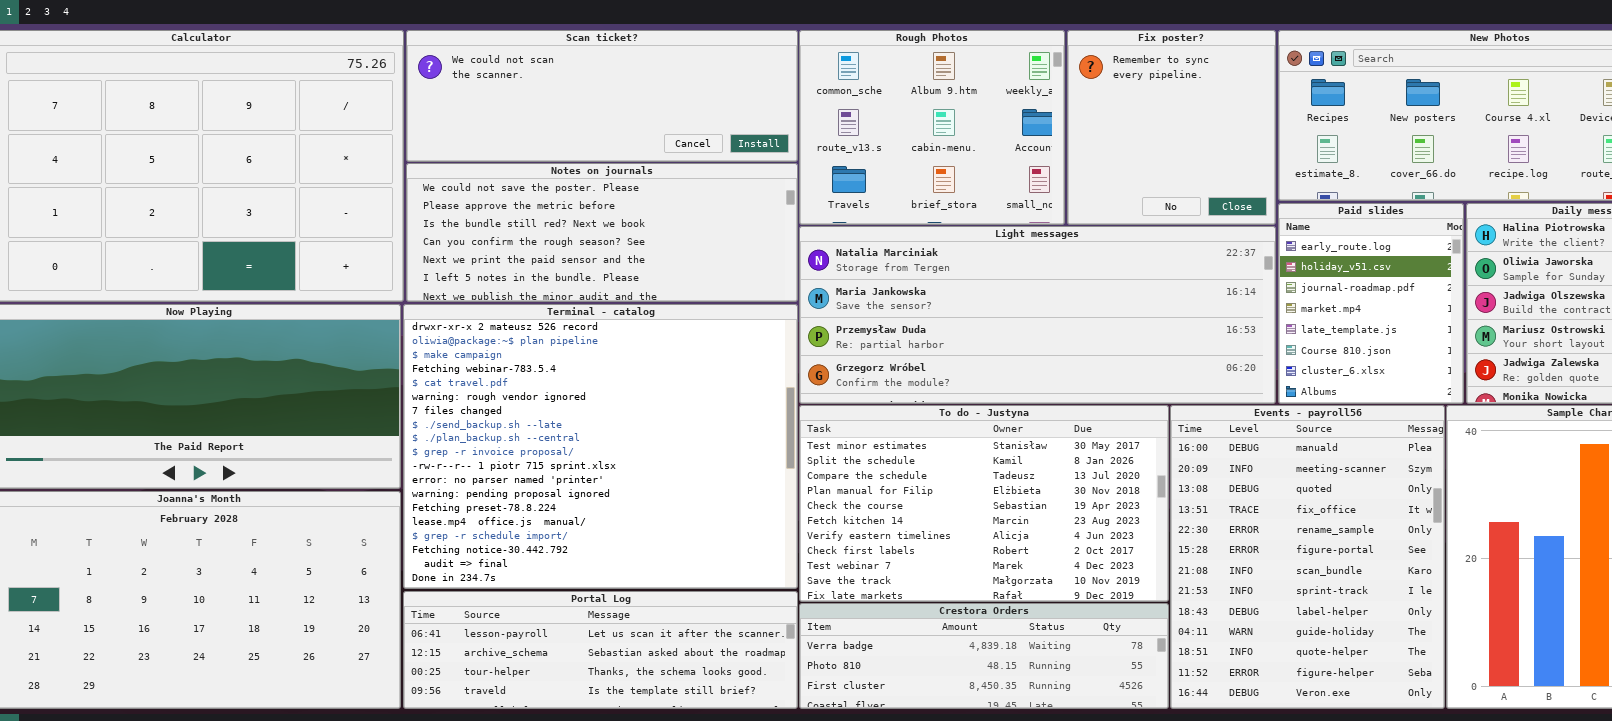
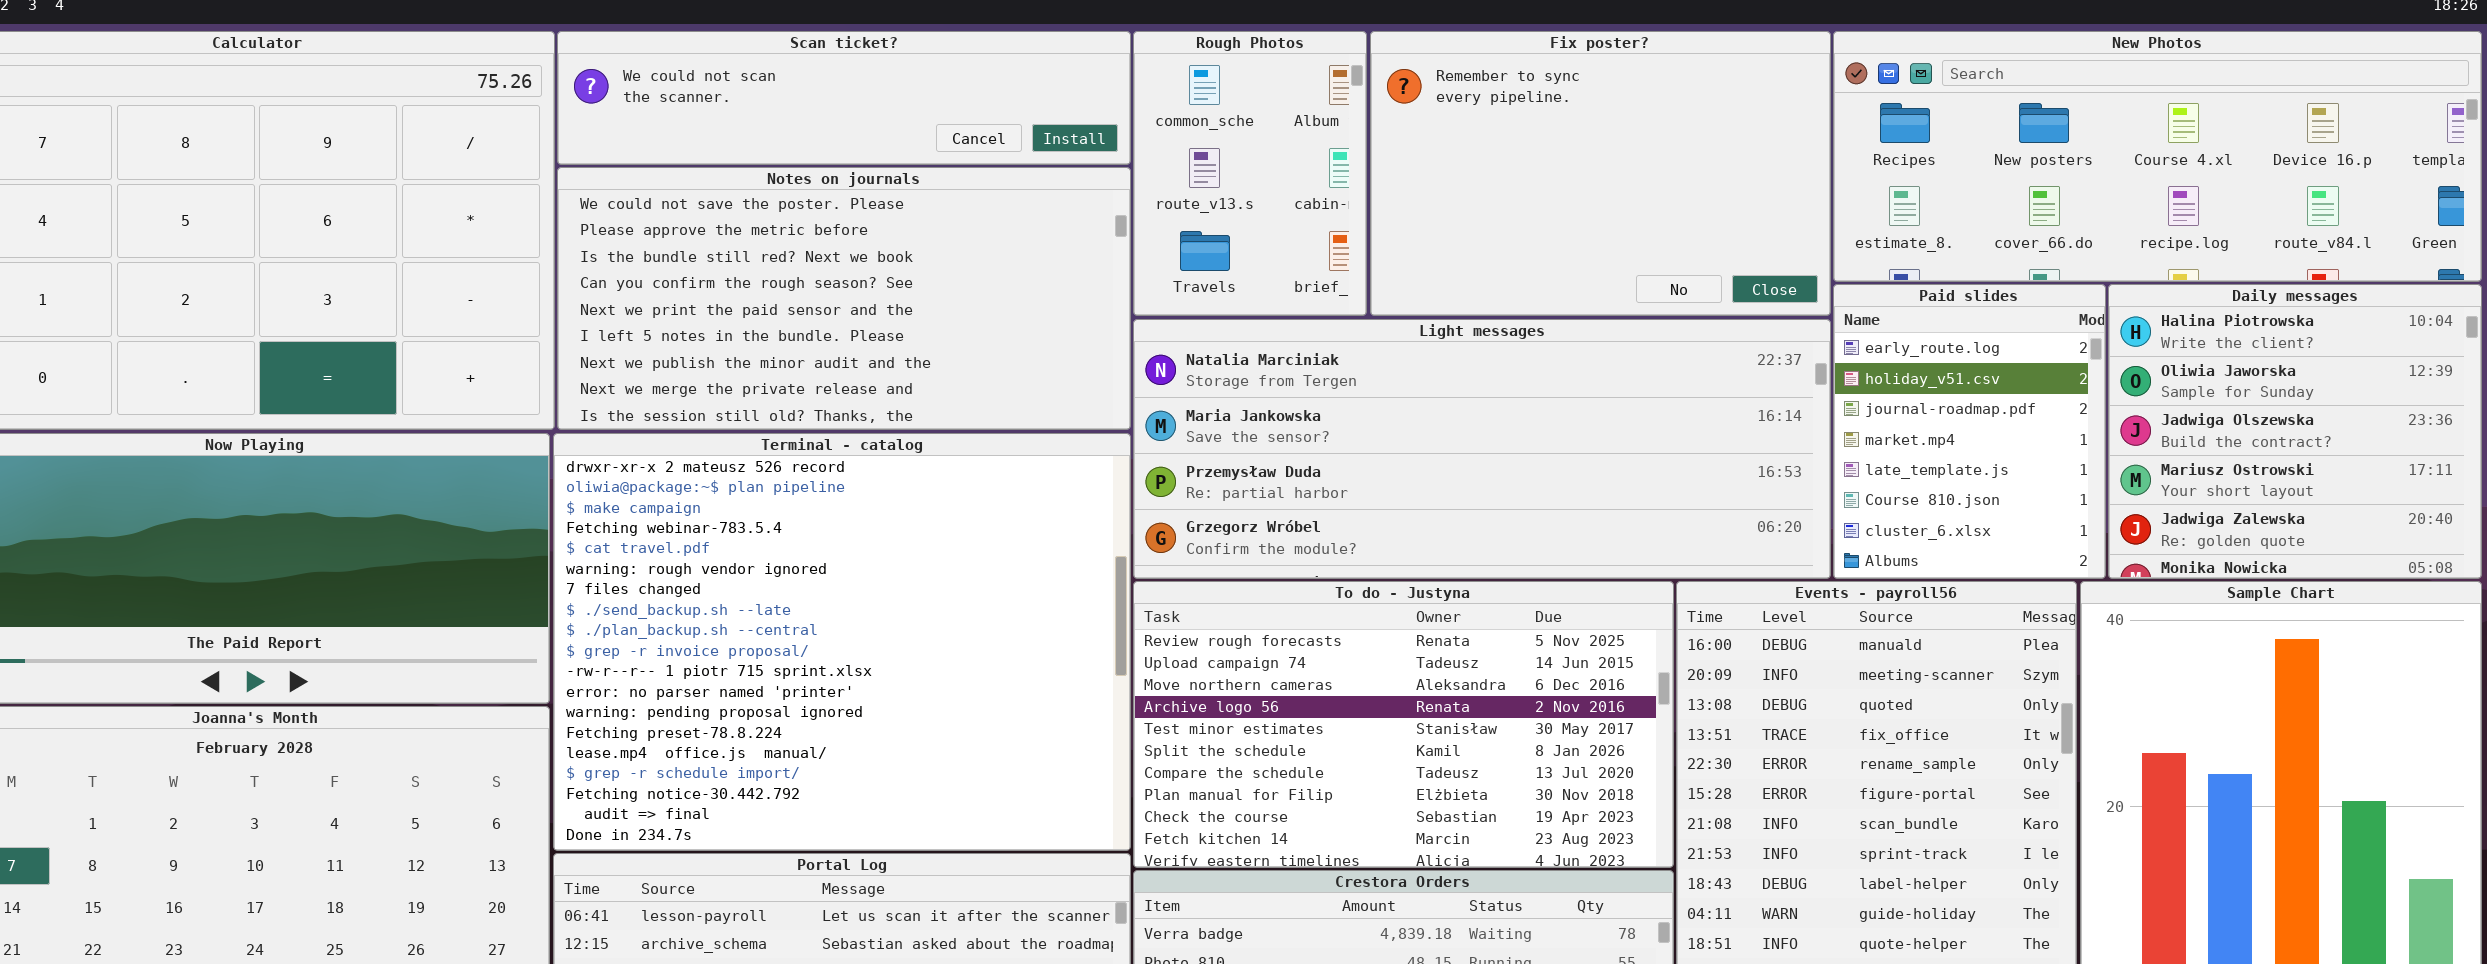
Scan ticket?: [406,30,798,162] -> [557,31,1131,165], resized
Rough Photos: [799,30,1065,225] -> [1133,31,1367,316], resized
Fix poster?: [1067,30,1276,225] -> [1370,31,1831,316], resized
Notes on journals: [406,163,798,302] -> [557,167,1131,430], resized
To do - Justyna: [799,405,1169,602] -> [1133,581,1674,868], scrolled up 4 rows

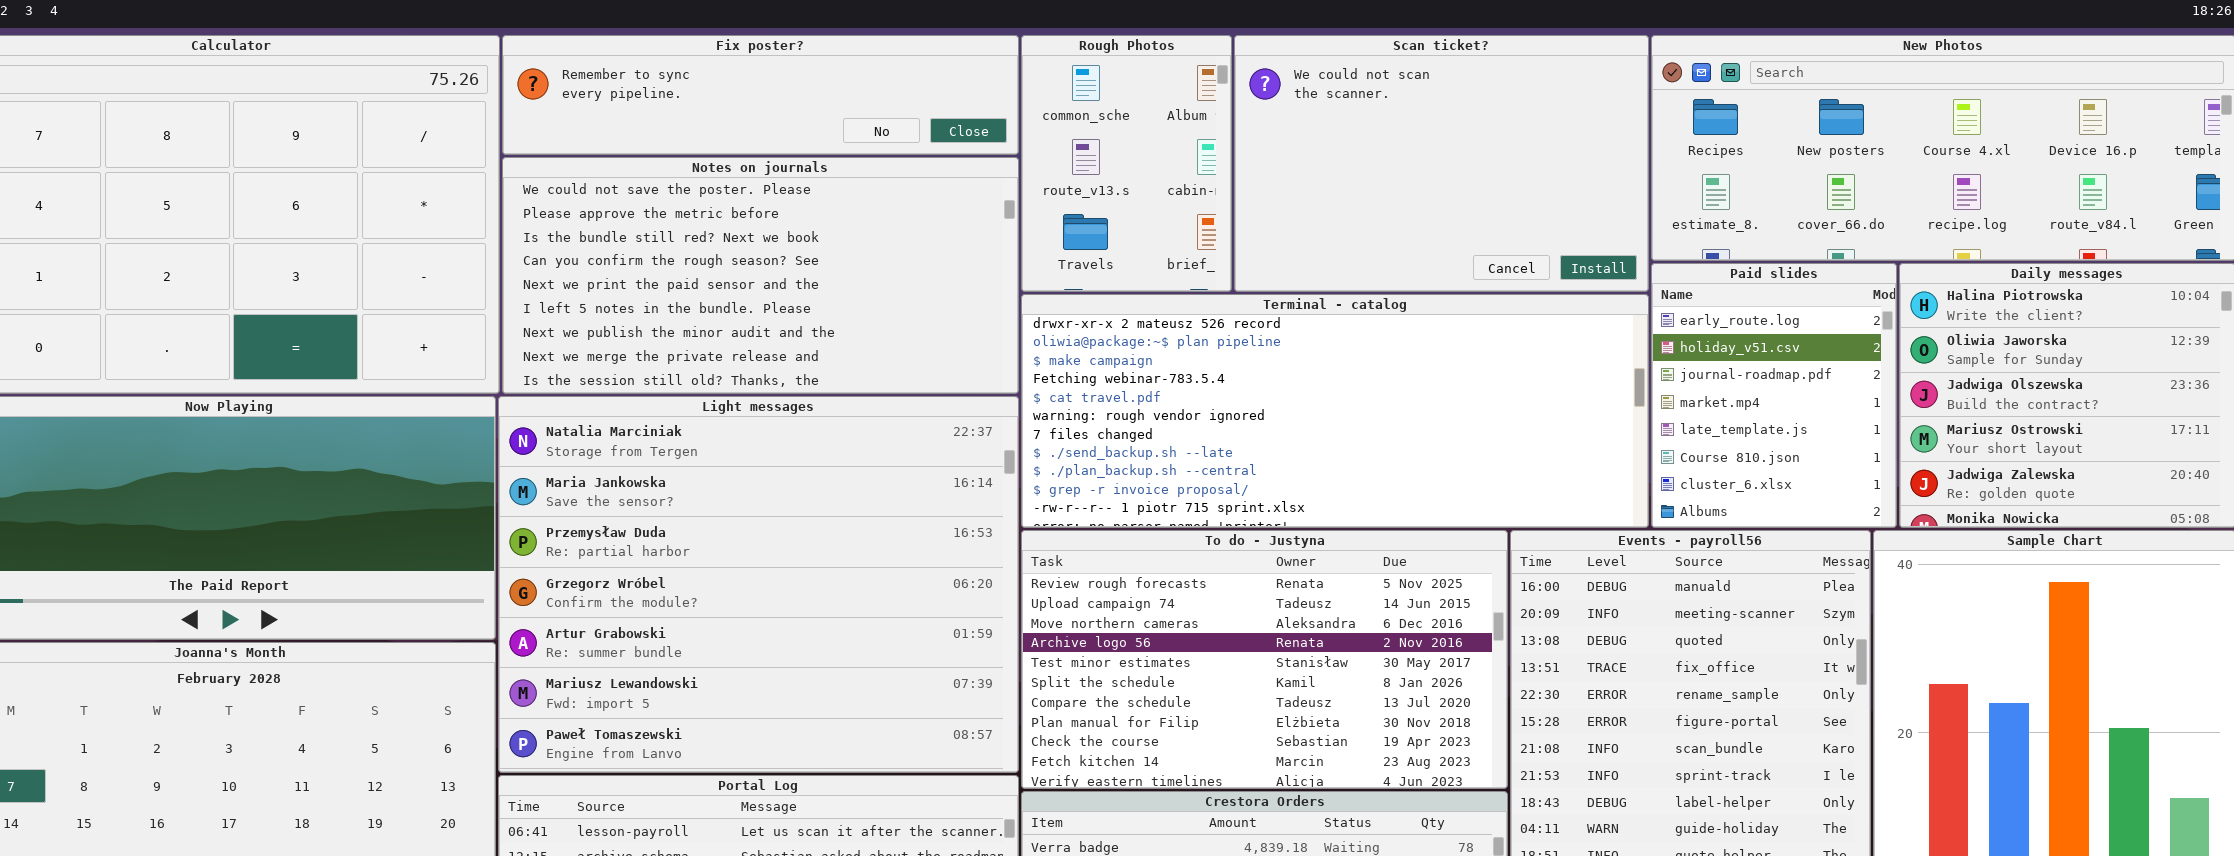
Scan ticket?: [557,31,1131,165] -> [1234,35,1649,292], moved, resized
Fix poster?: [1370,31,1831,316] -> [502,35,1019,155], moved, resized
Light messages: [1133,319,1831,579] -> [498,396,1019,773], moved, resized
Terminal - catalog: [553,433,1131,851] -> [1021,294,1649,528], moved, resized

